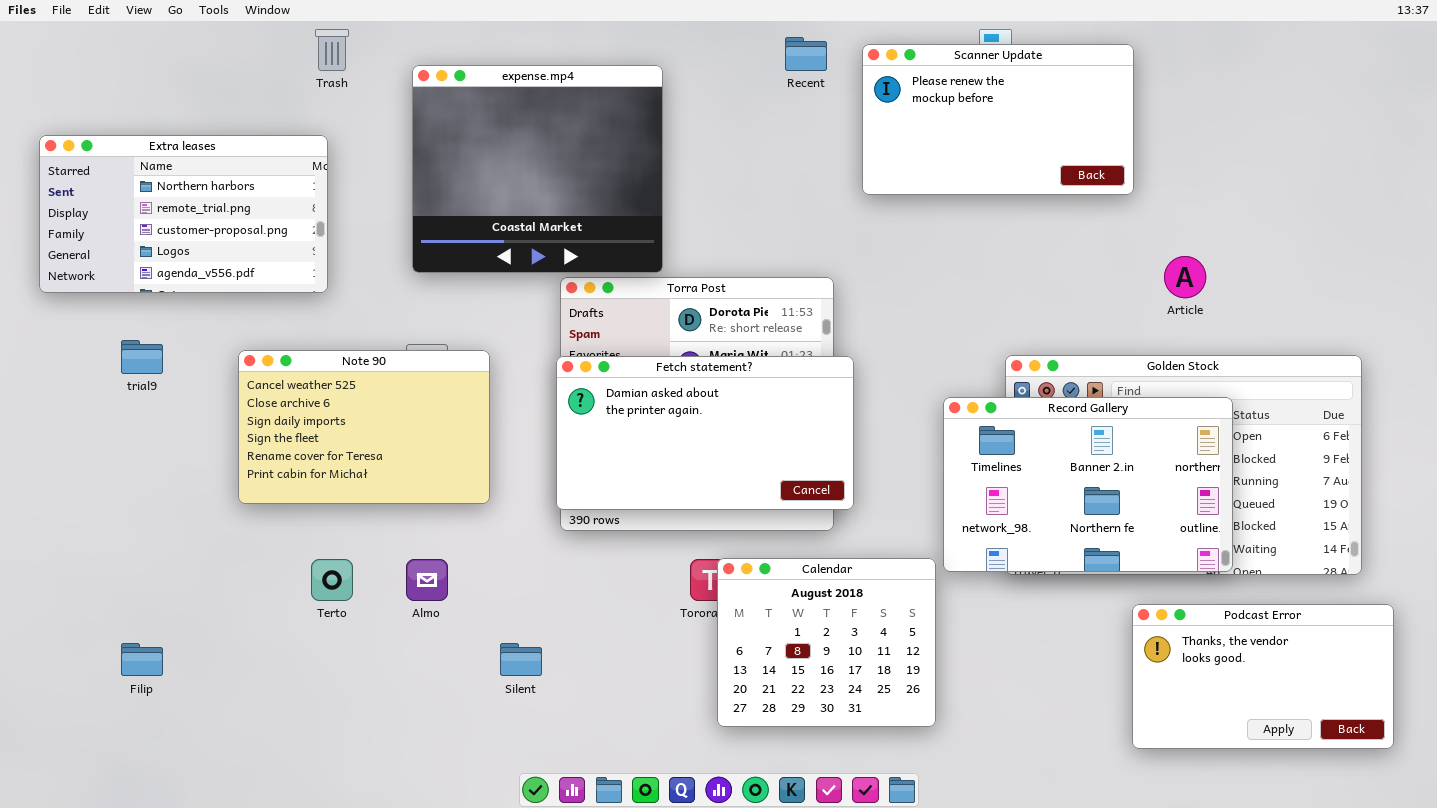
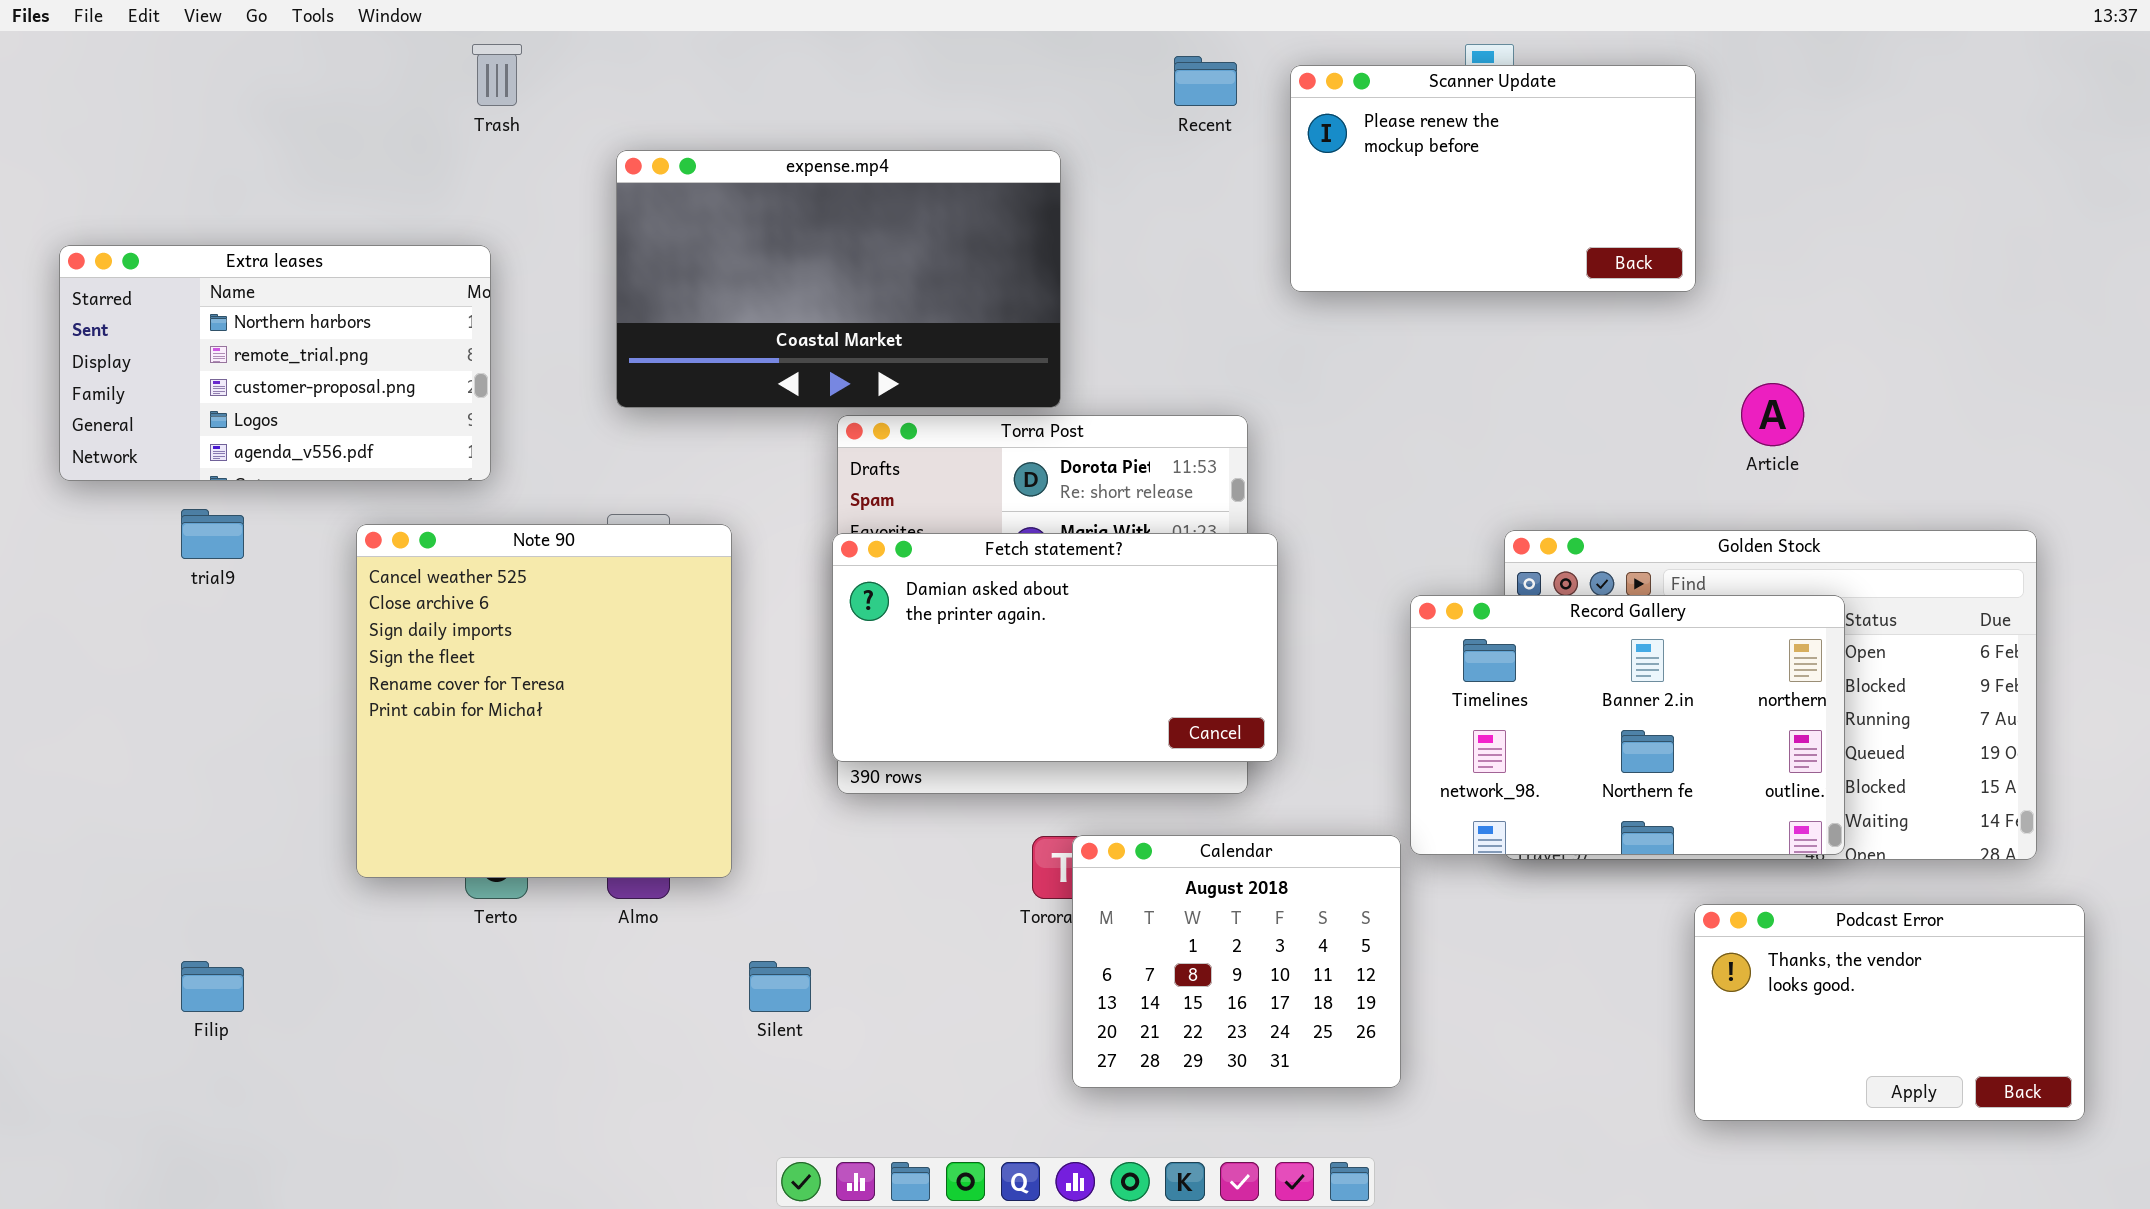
expense.mp4: [412,65,663,273] -> [616,150,1061,408], resized
Extra leases: [39,135,328,293] -> [59,245,491,481], moved
Note 90: [238,350,490,504] -> [356,524,732,878], resized

